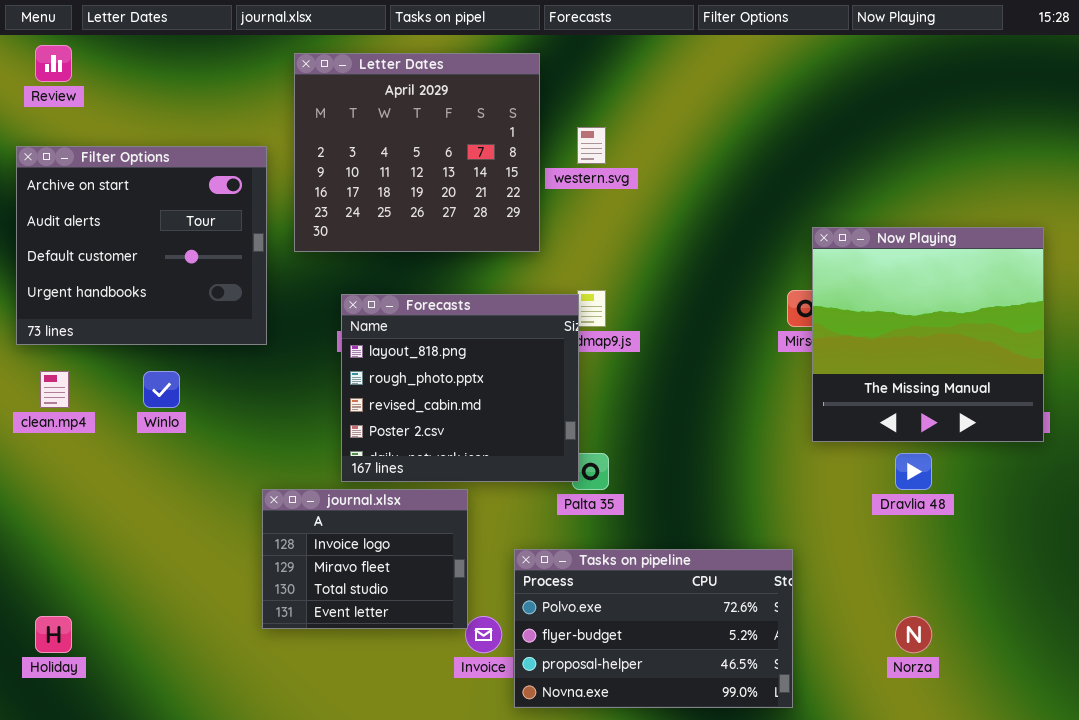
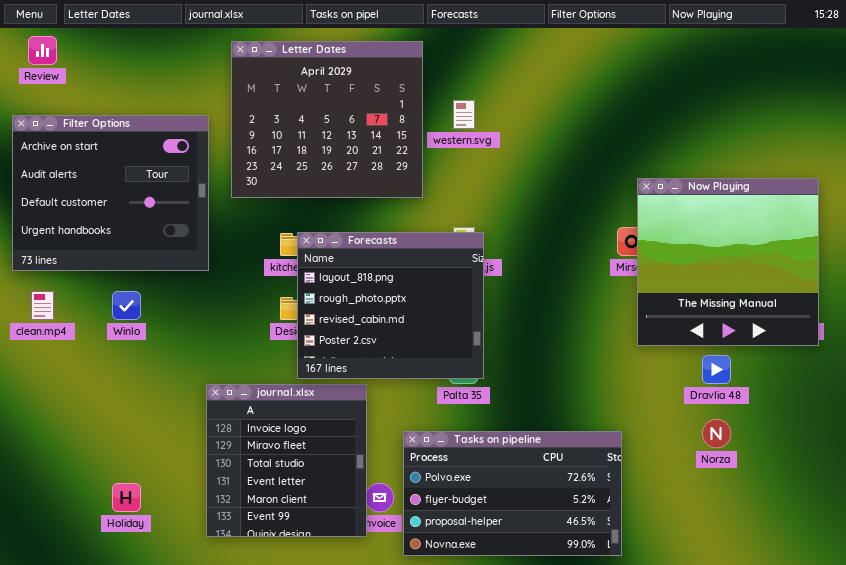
Forecasts: [341,294,579,482] -> [297,232,484,379], moved
journal.xlsx: [262,489,468,629] -> [206,384,367,537], resized
Holiday: [35,616,72,653] -> [112,483,141,512], moved
Norza: [895,616,932,653] -> [702,419,731,448], moved

